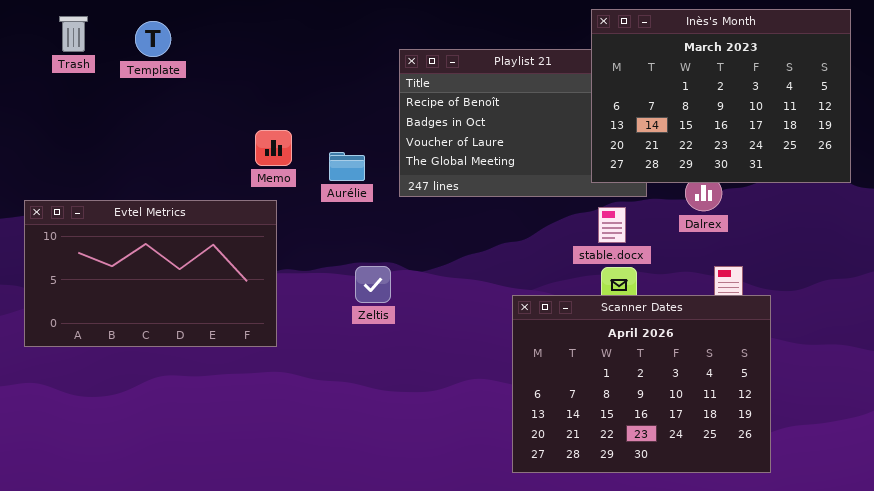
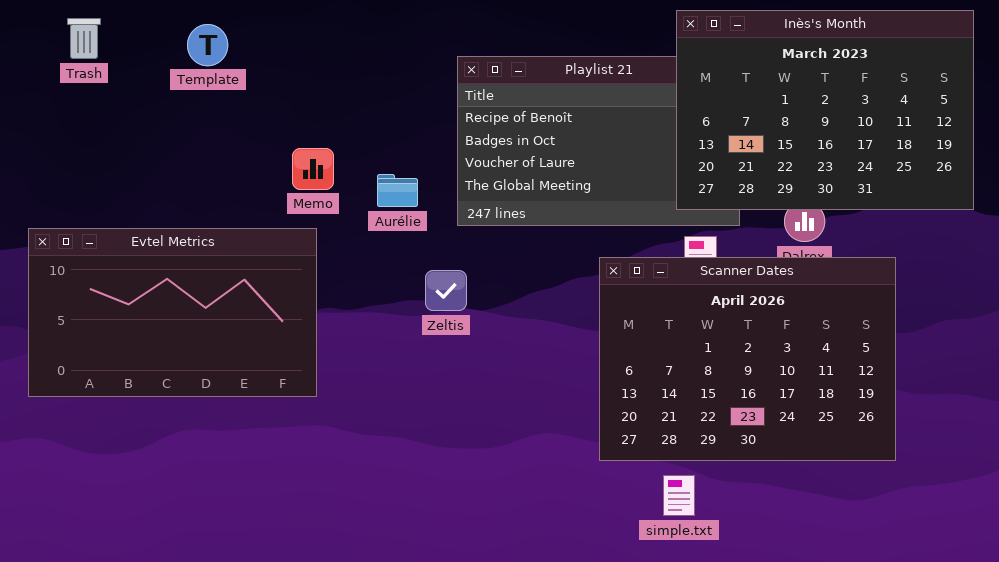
Template: [135,21,171,57] -> [187,24,228,66], moved
Zeltis: [355,266,391,303] -> [425,270,467,311], moved
Scanner Dates: [512,295,771,473] -> [599,257,896,461], moved

